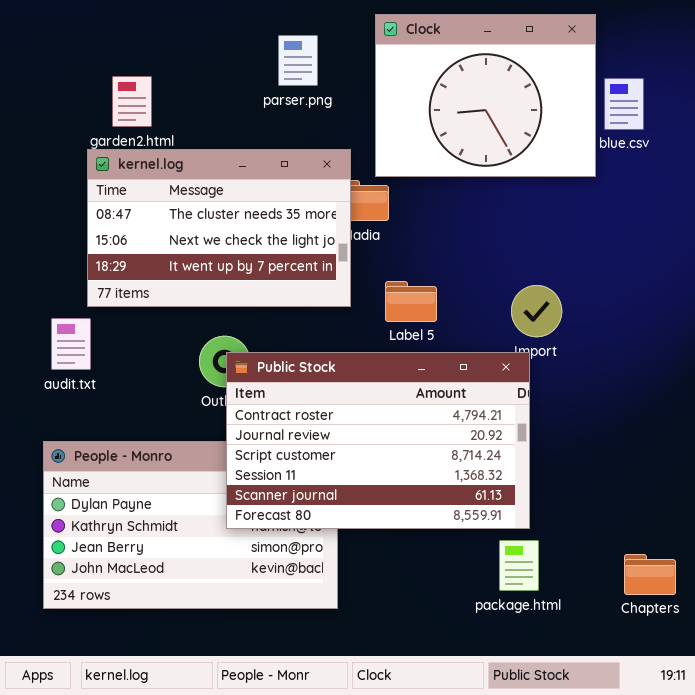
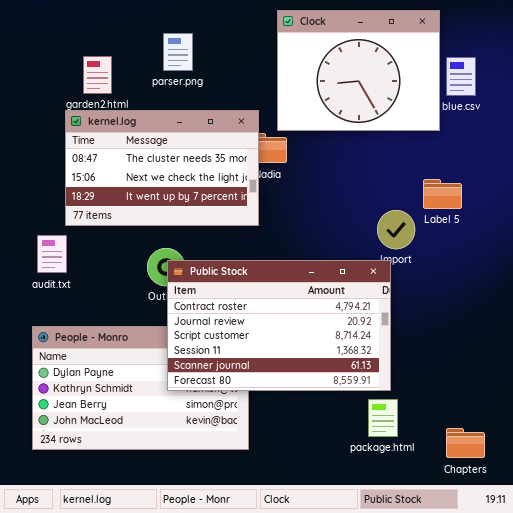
parser.png: [278,35,318,86] -> [163,33,193,71], moved
Label 5: [385,281,437,322] -> [423,179,462,209], moved
Chapters: [624,554,676,595] -> [446,428,485,458], moved

